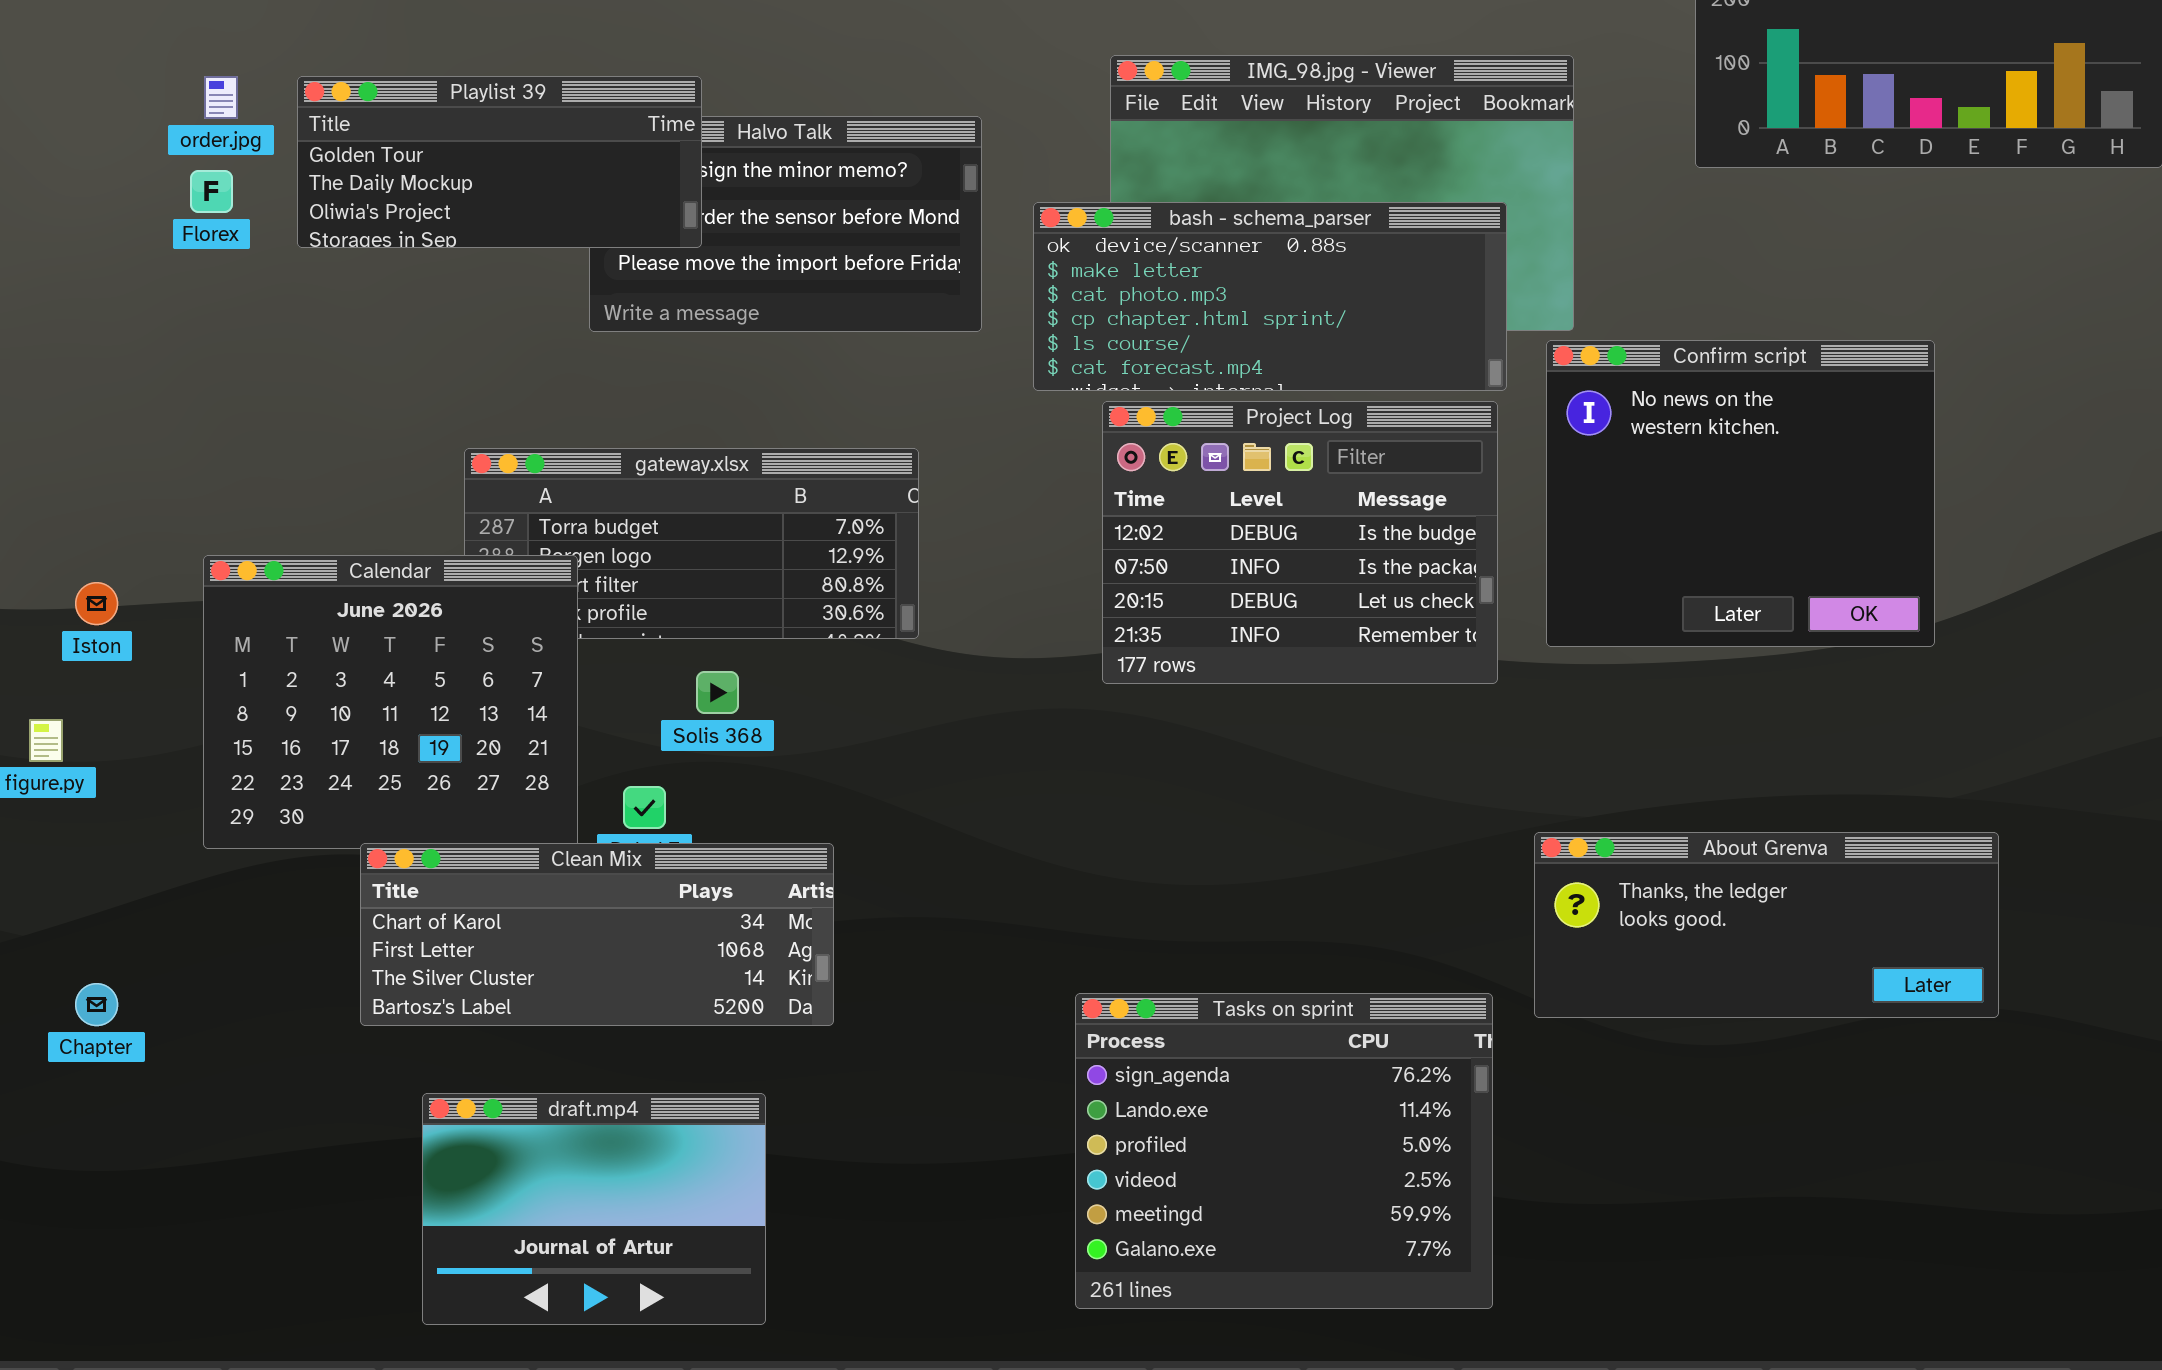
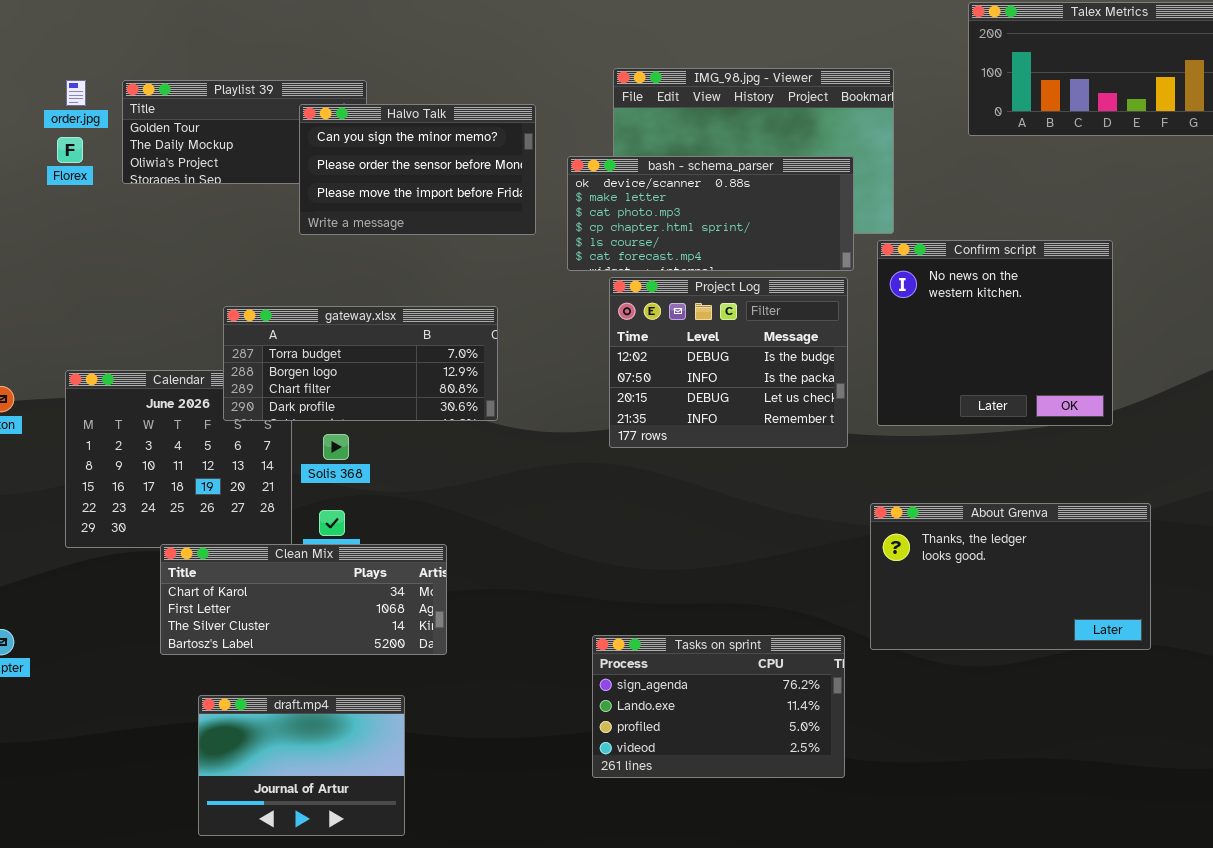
Halvo Talk: [589,116,982,332] -> [299,104,536,235], raised
gateway.xlsx: [464,448,919,639] -> [223,306,498,421], raised
Solis 368: [696,671,739,714] -> [323,434,349,460], moved
About Grenva: [1534,832,1999,1018] -> [870,503,1151,650], resized
Tasks on sprint: [1075,993,1493,1309] -> [592,635,845,778], resized

